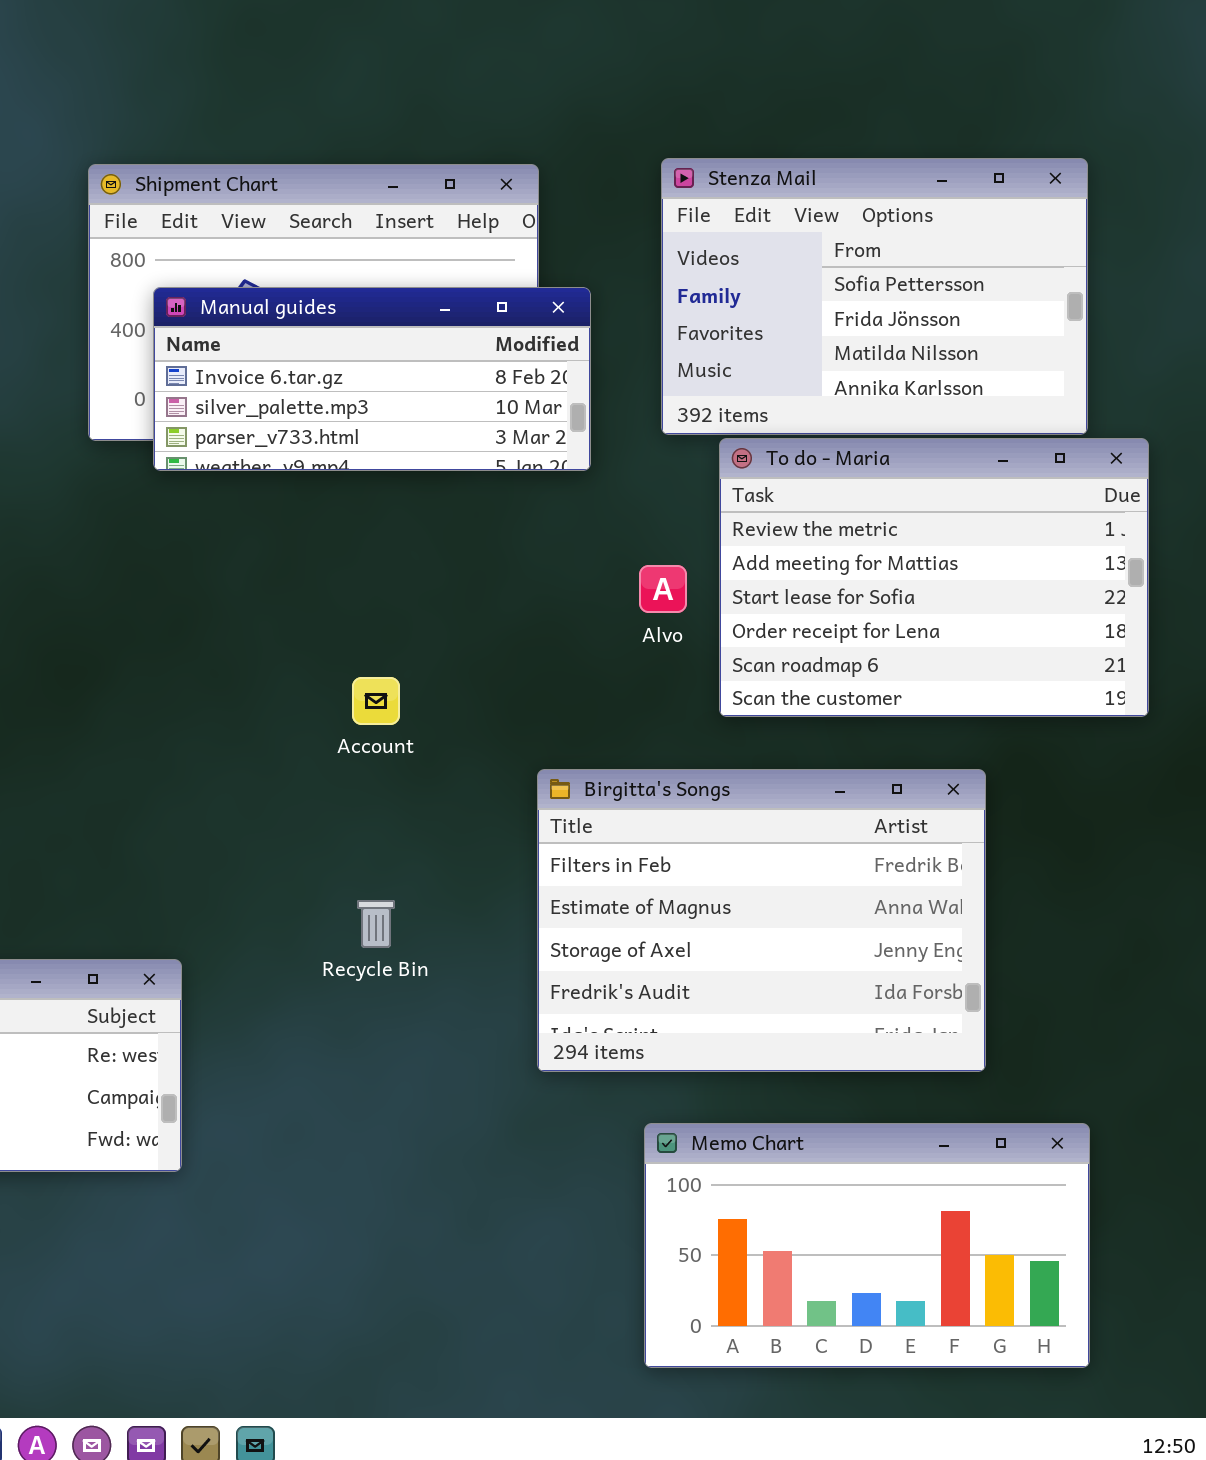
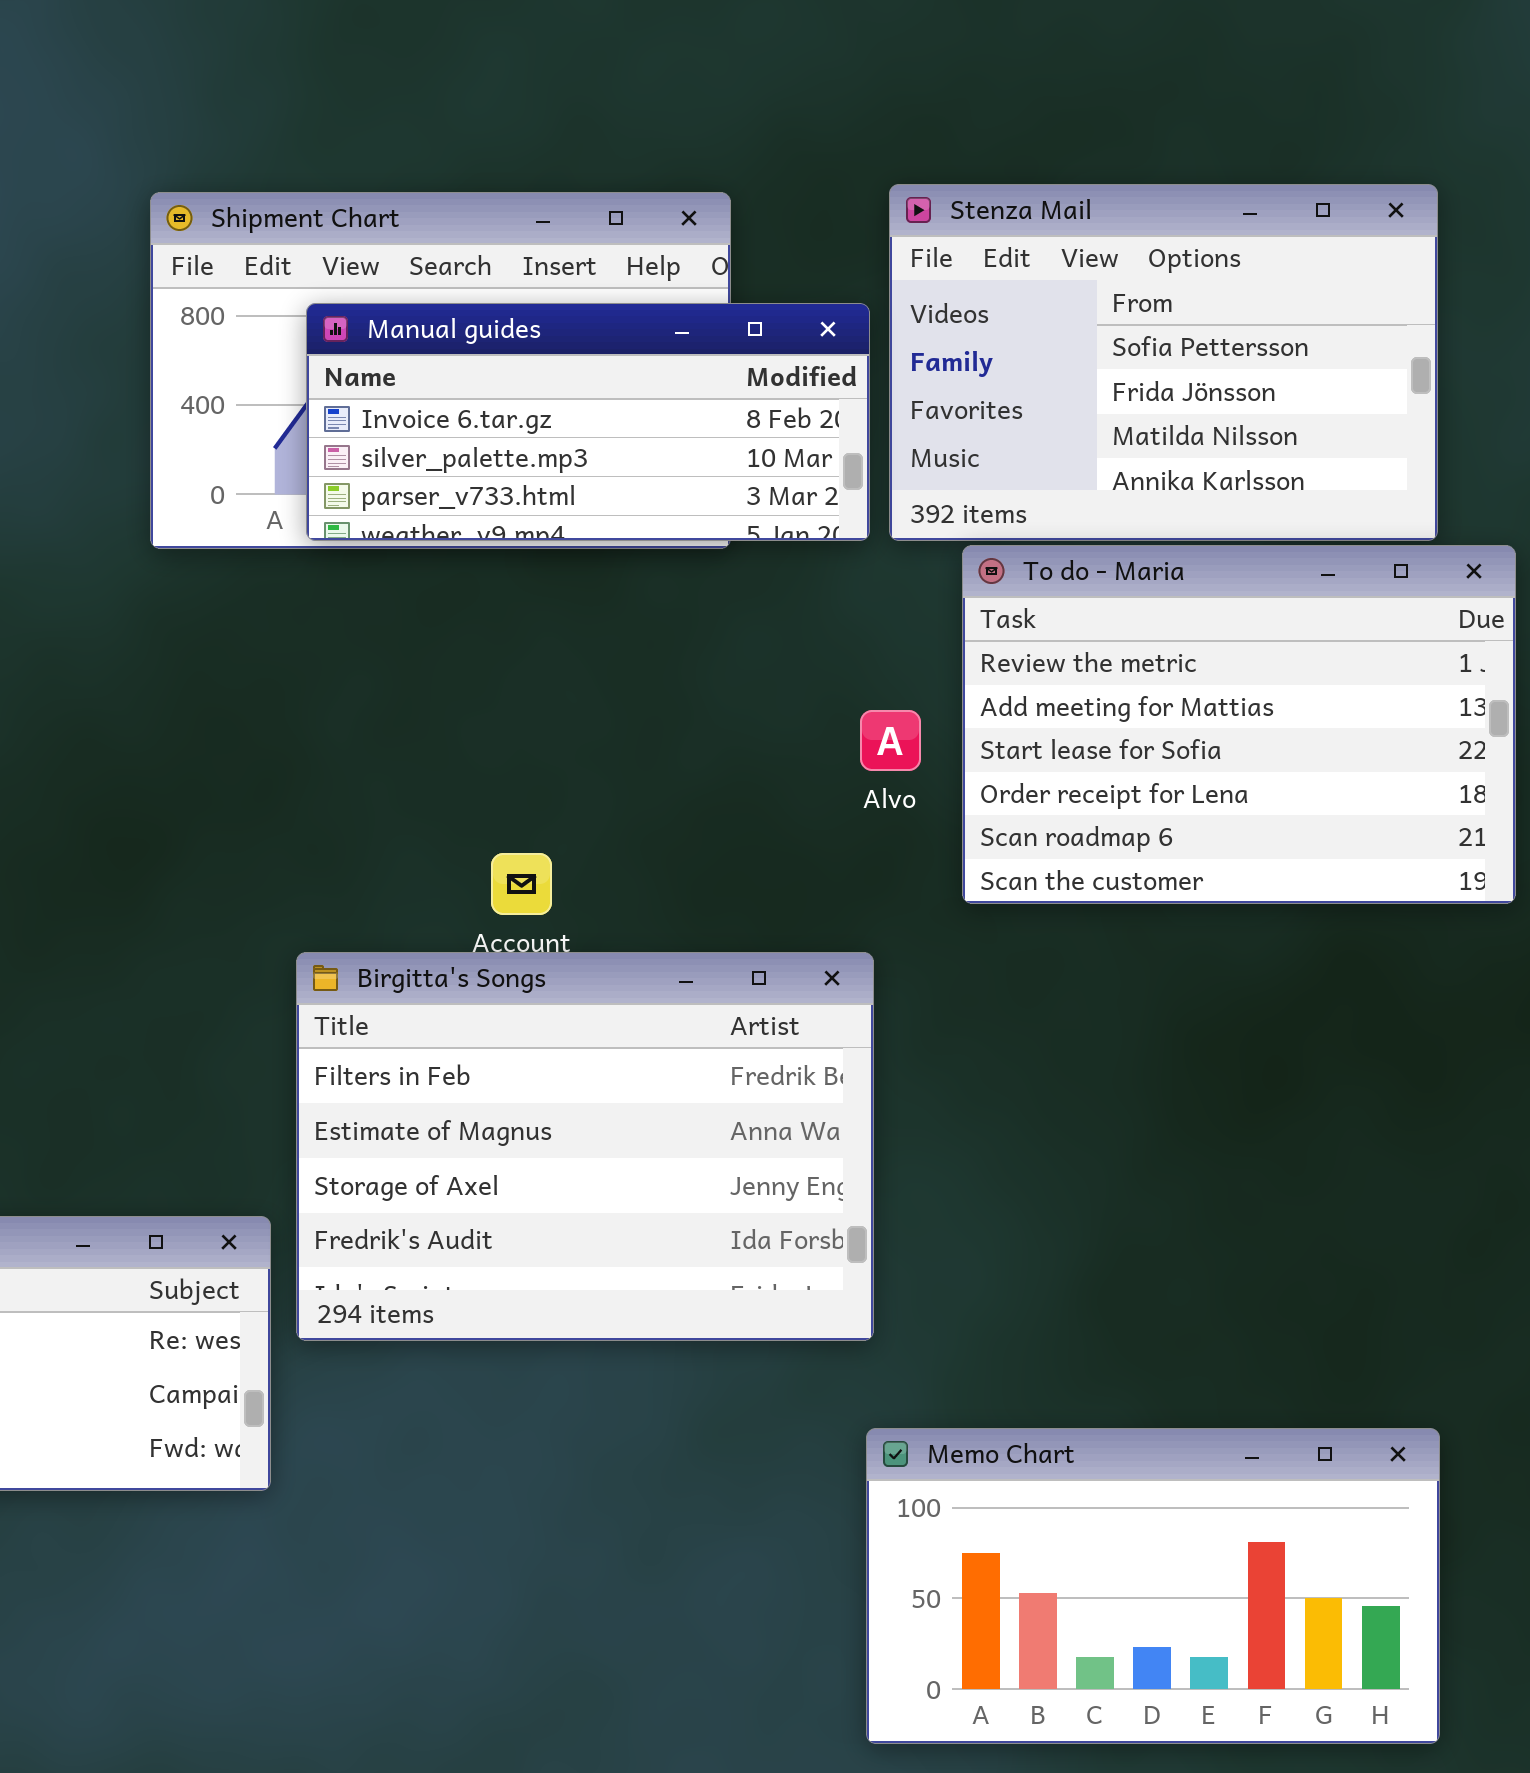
Manual guides: [153,287,591,471] -> [306,303,870,541], moved
Birgitta's Songs: [537,769,986,1072] -> [296,952,874,1341], moved

